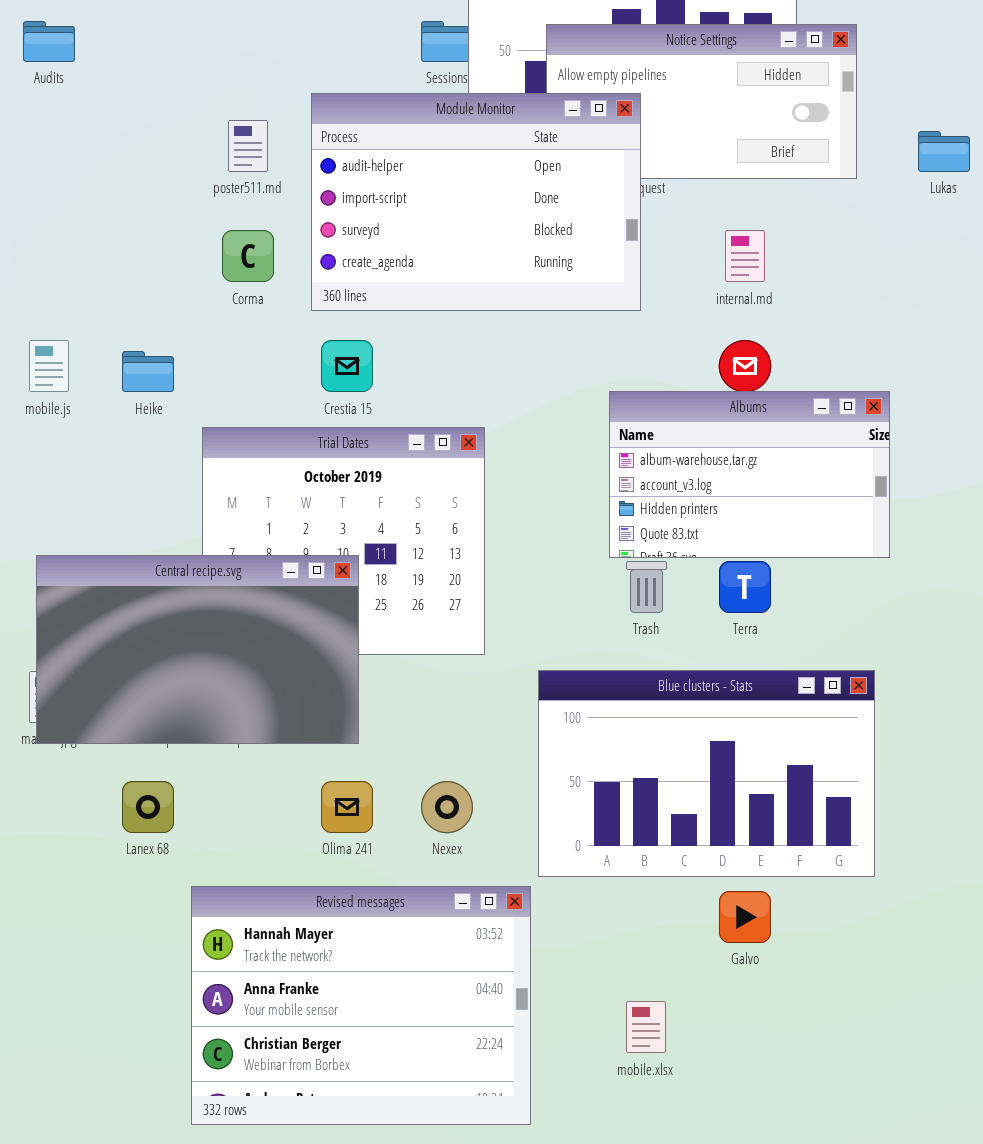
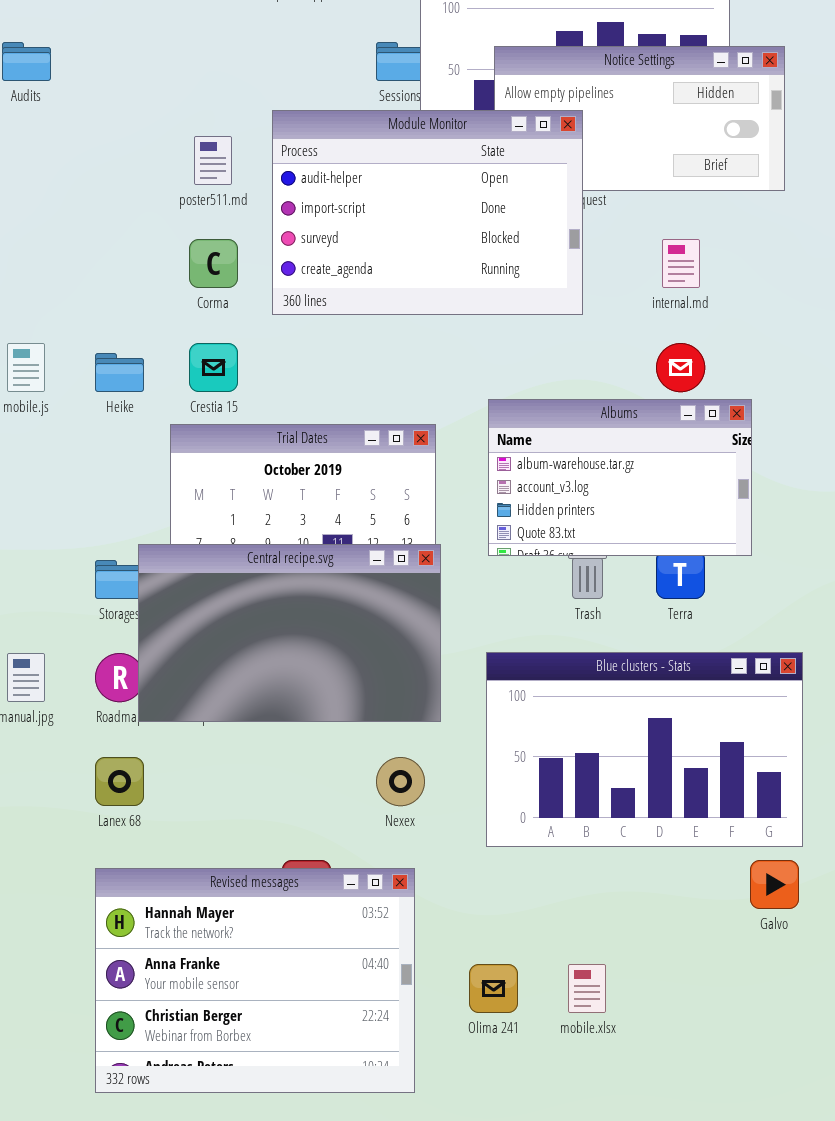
Crestia 15: [321,340,373,392] -> [189,343,238,392], moved
Albums: [609,391,890,558] -> [488,399,752,556], moved
Central recipe.svg: [36,555,359,744] -> [138,544,441,722], moved
Olima 241: [321,781,373,833] -> [469,964,518,1013], moved
Revised messages: [191,886,531,1125] -> [95,868,415,1093], moved
Galvo: [719,891,771,943] -> [750,860,799,909], moved

